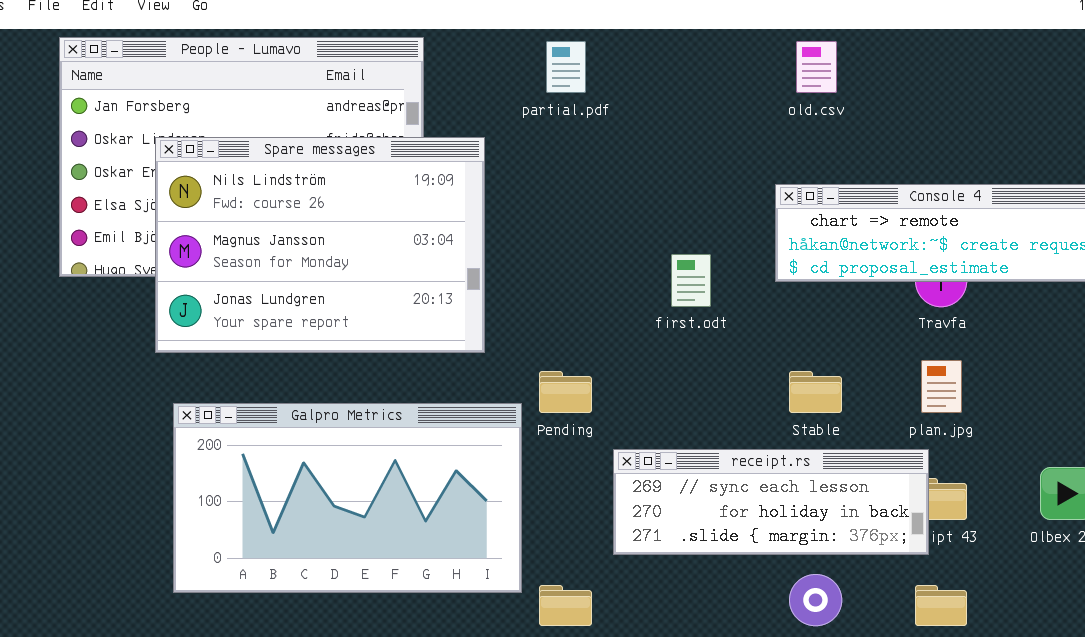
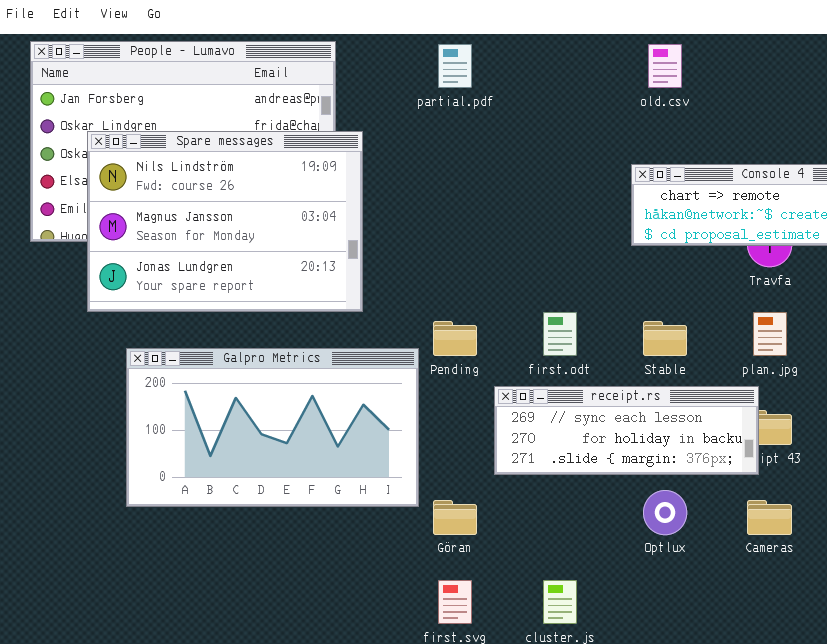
Spare messages: [155,137,485,353] -> [87,131,363,312], moved
first.odt: [671,254,711,307] -> [543,312,577,356], moved

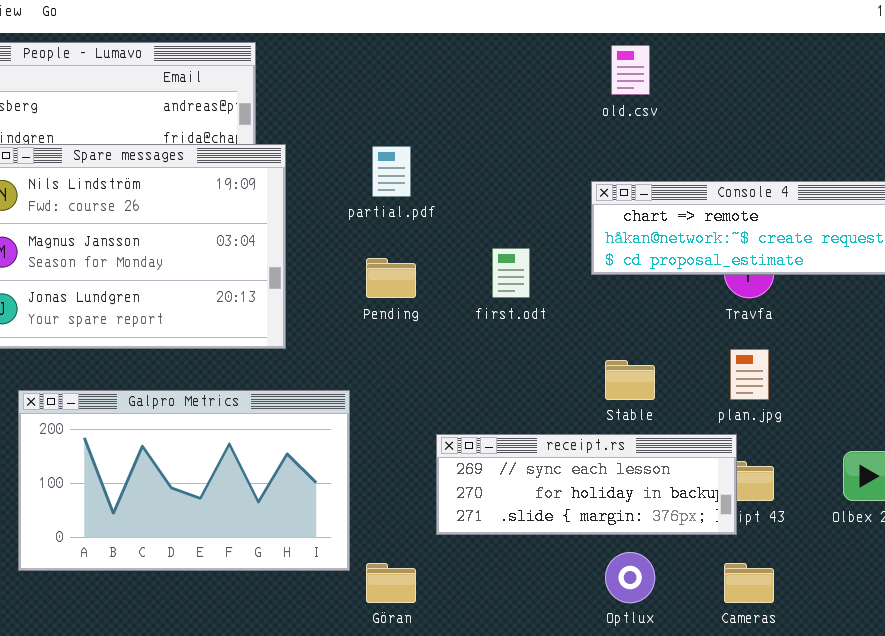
partial.pdf: [438,44,472,88] -> [372,146,411,197], moved
first.odt: [543,312,577,356] -> [492,248,530,298], moved
Pending: [433,321,477,356] -> [366,258,416,298], moved

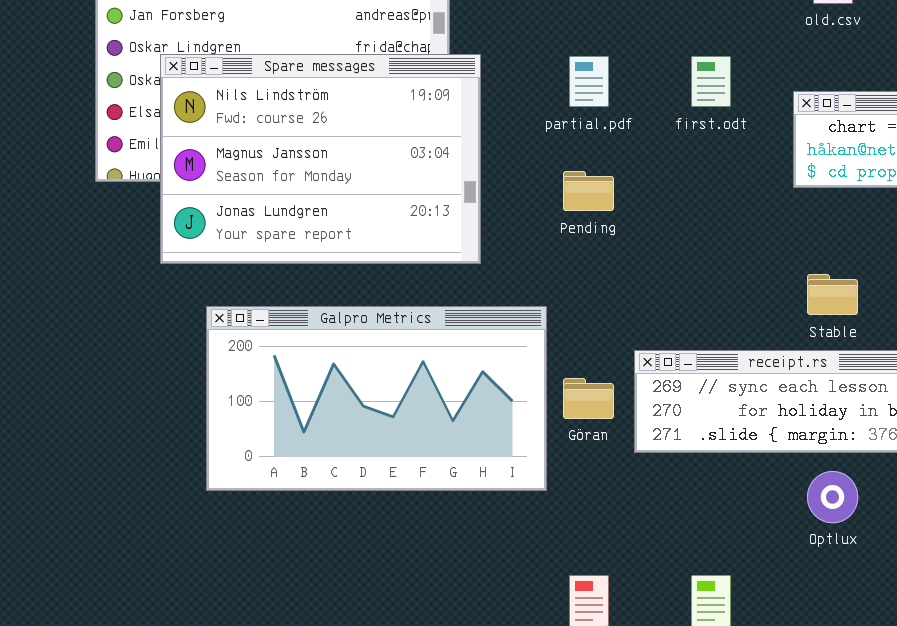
first.odt: [492,248,530,298] -> [691,56,731,107], moved
Göran: [366,563,416,603] -> [563,378,614,419], moved

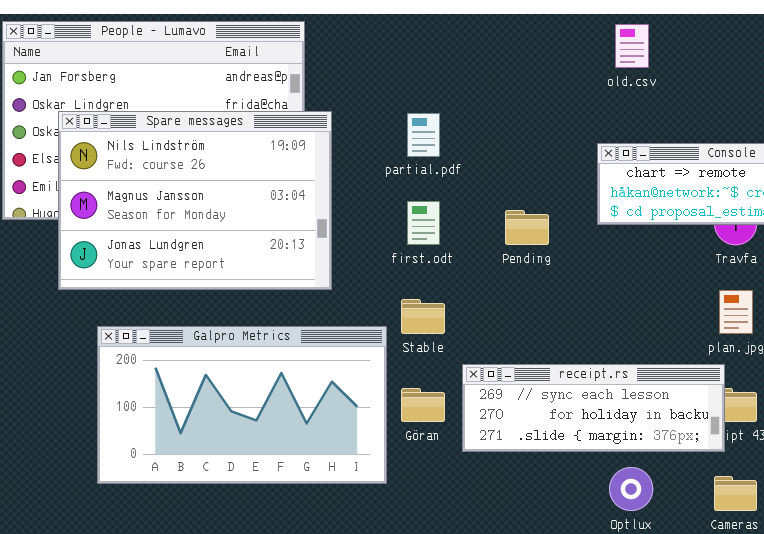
first.odt: [691,56,731,107] -> [407,201,440,245], moved
Pending: [563,171,614,211] -> [505,210,549,245], moved
Stable: [807,274,858,315] -> [401,299,445,334], moved

